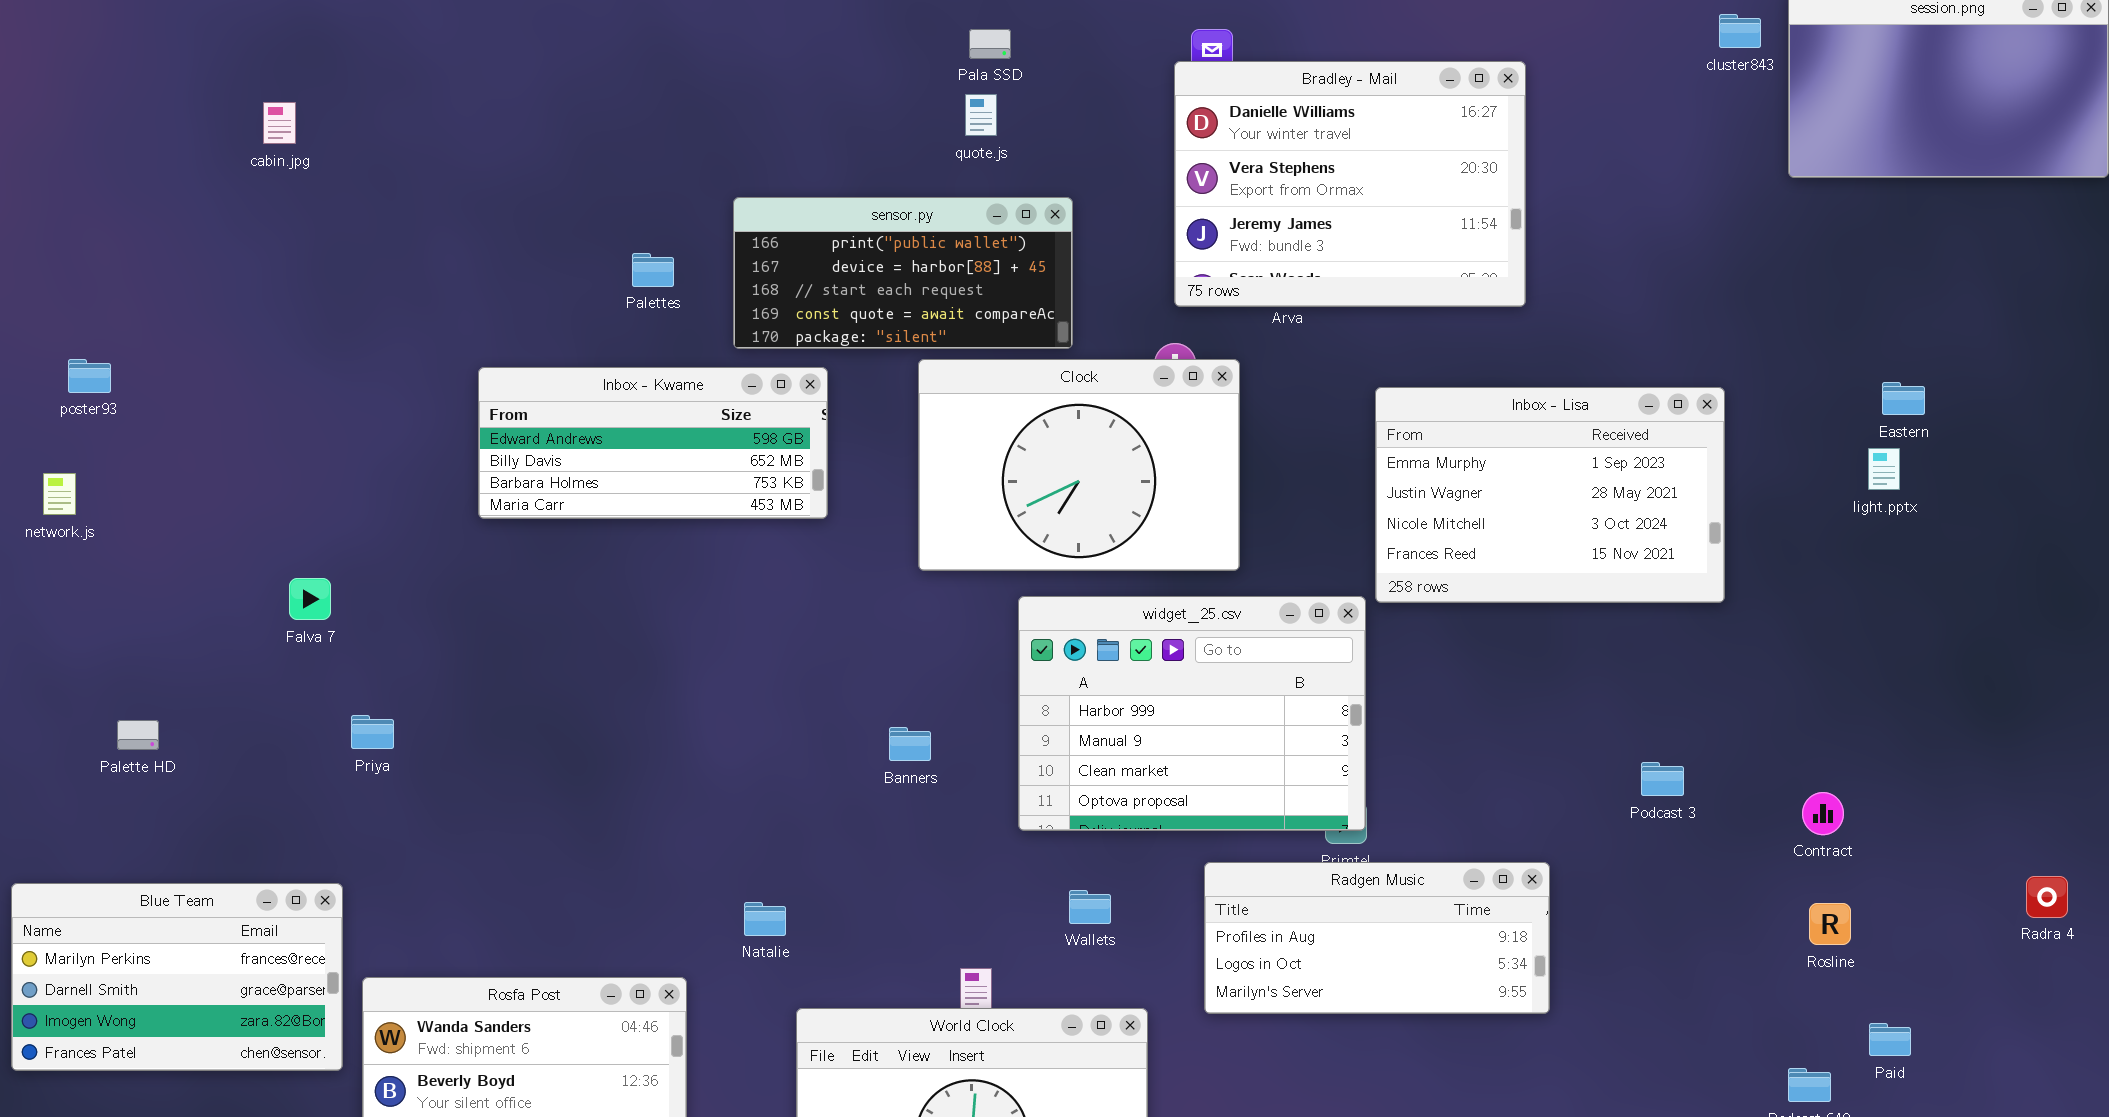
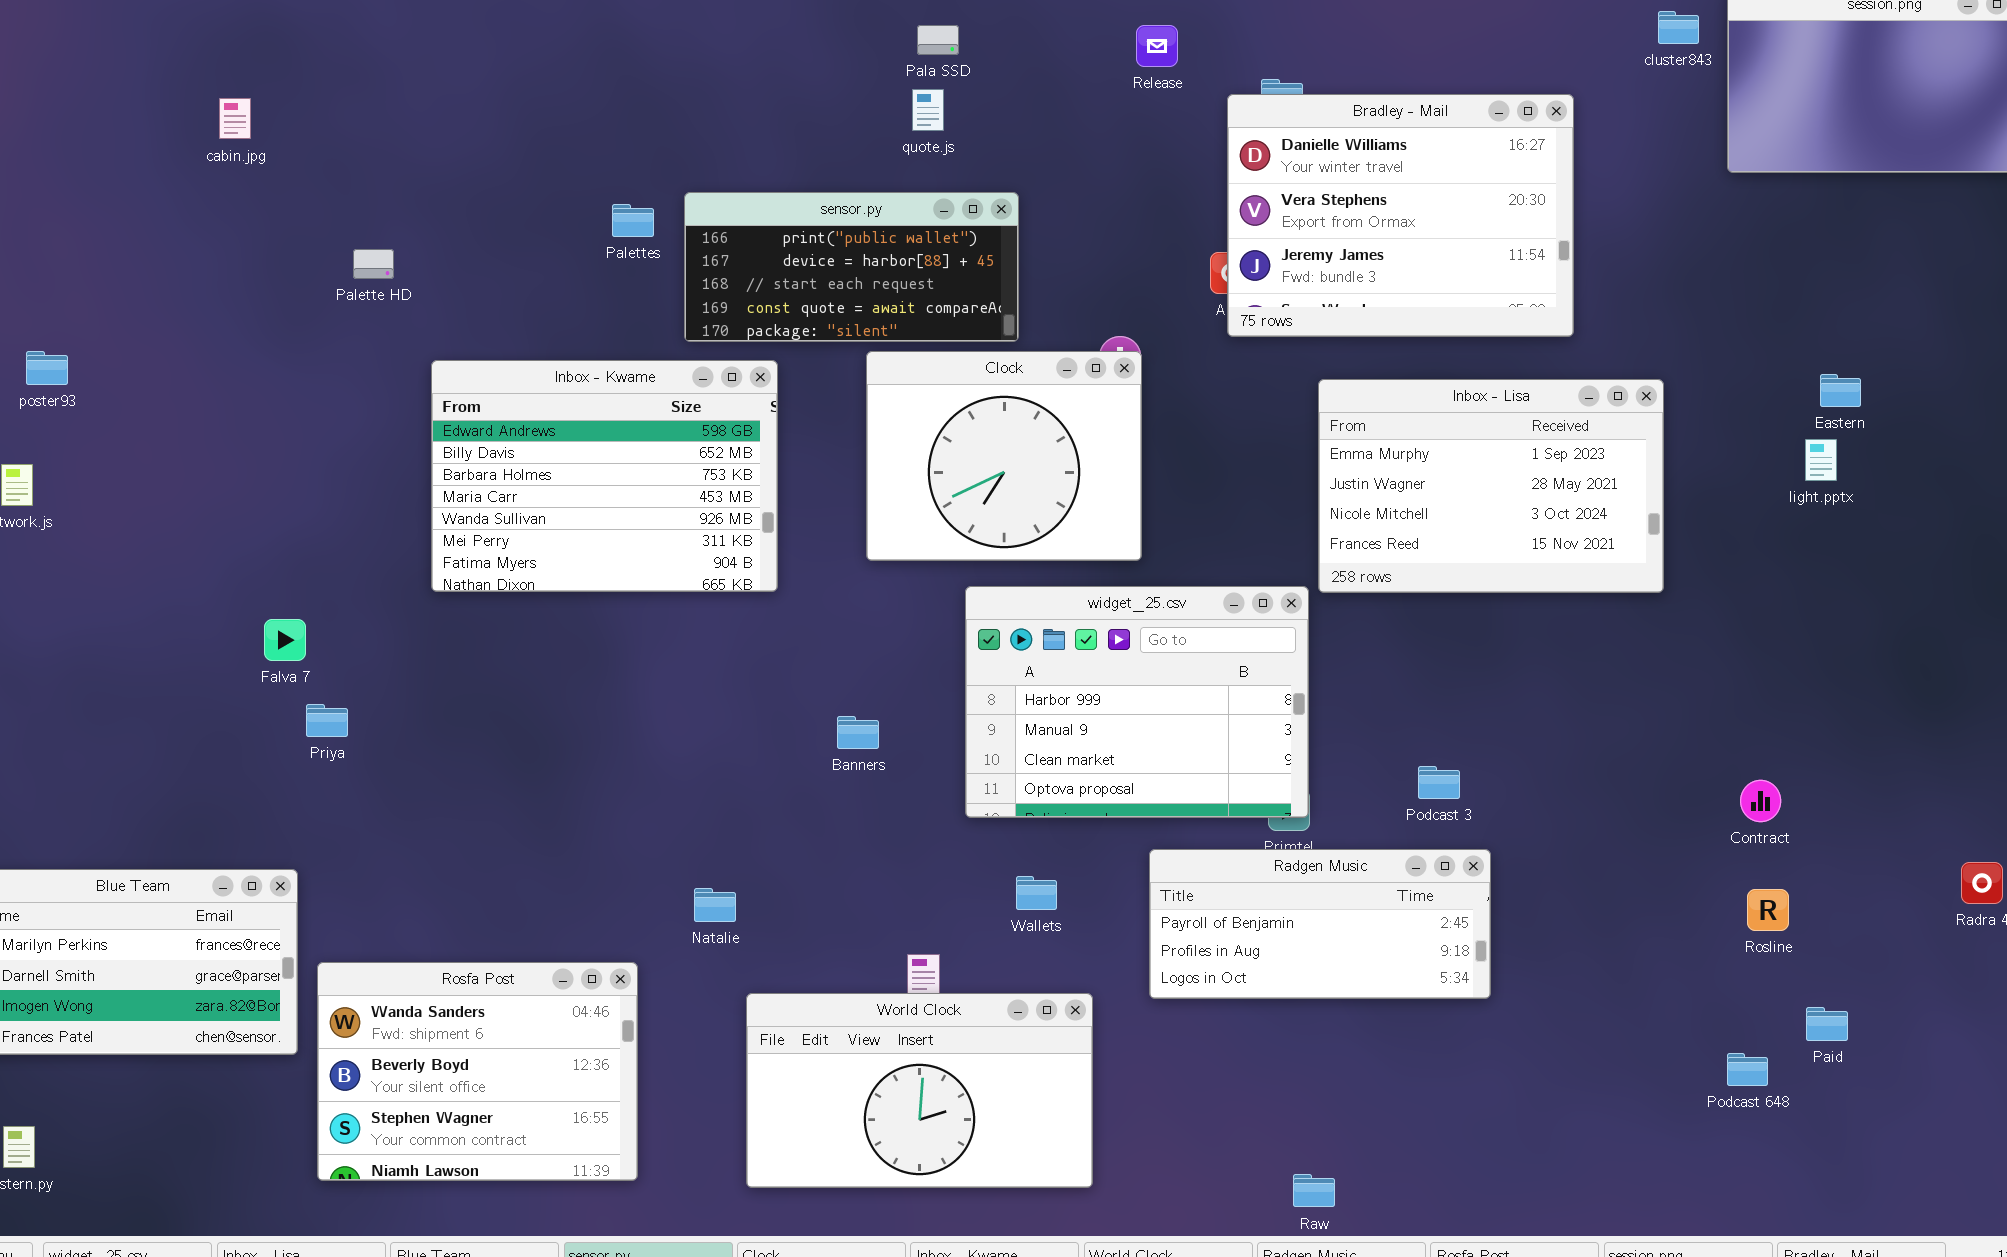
Bradley - Mail: [1174,61,1526,307] -> [1227,94,1574,337], moved
Palettes: [632,253,674,287] -> [612,204,654,237], moved
Clock: [918,359,1240,571] -> [866,351,1142,561], resized
Inbox - Kwame: [478,367,828,519] -> [431,360,778,592], resized
Falva 7: [289,578,331,620] -> [264,619,306,661], moved
Palette HD: [117,720,159,750] -> [353,249,394,279], moved
Podcast 3: [1641,762,1684,796] -> [1418,766,1460,799], moved
Radgen Music: [1204,862,1550,1014] -> [1149,849,1491,999], scrolled up 1 row

